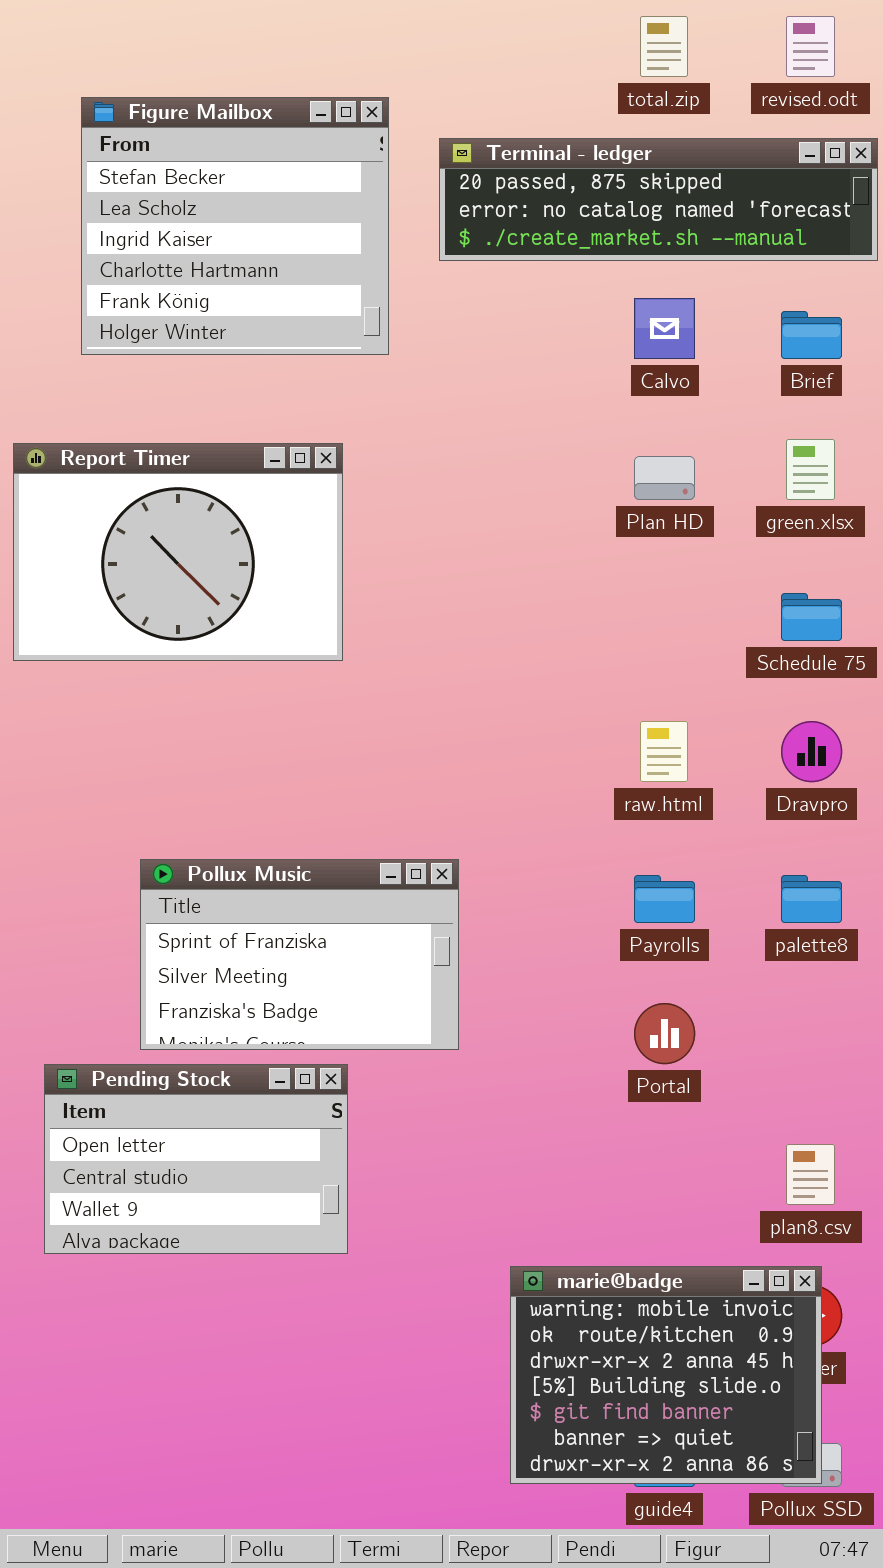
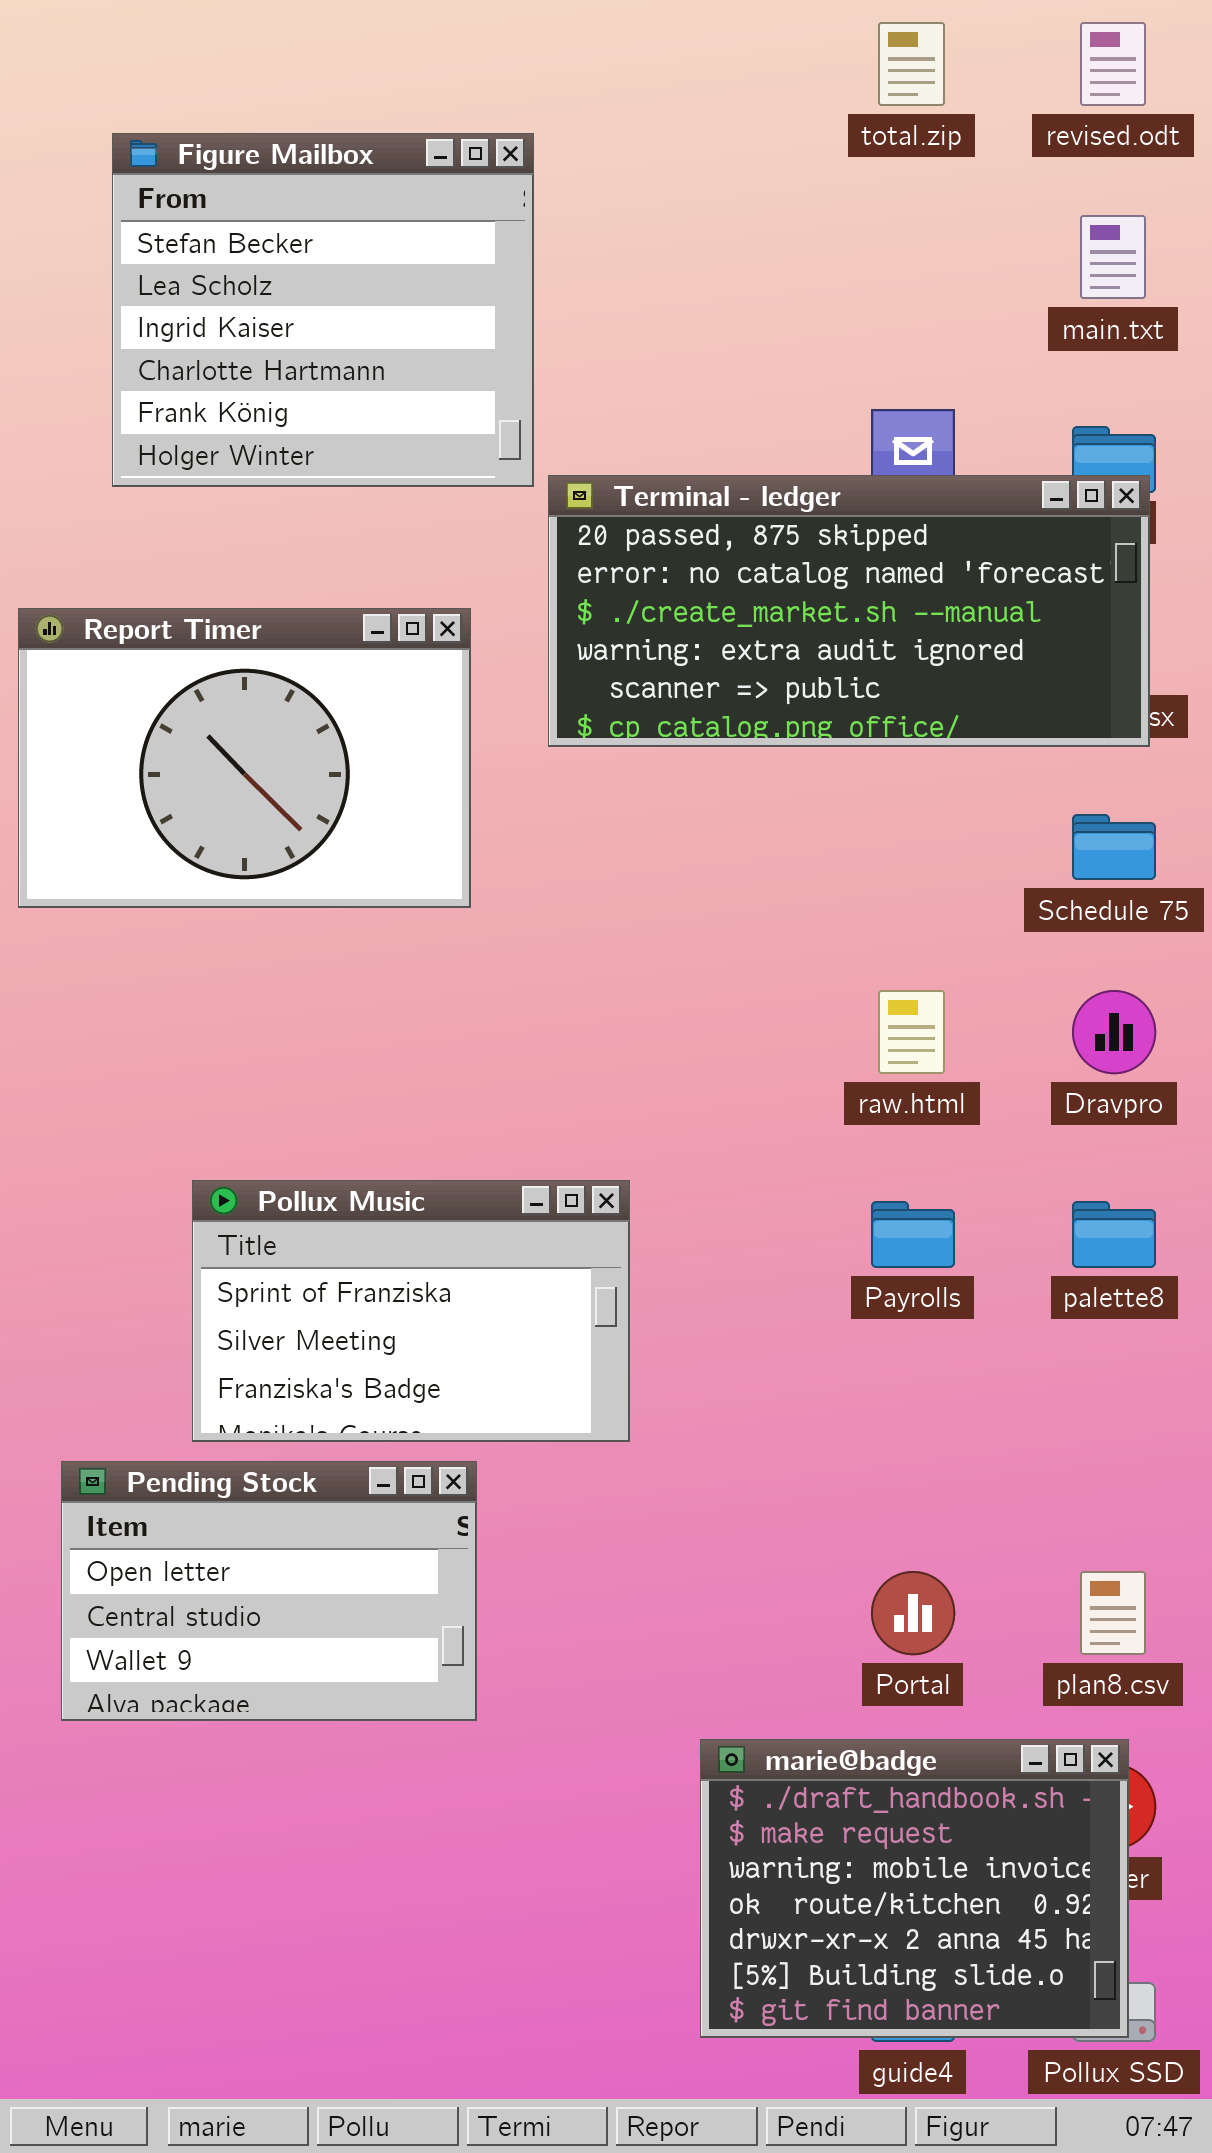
Terminal - ledger: [439,138,878,261] -> [548,475,1150,747], moved, resized
Portal: [634,1003,695,1064] -> [871,1571,955,1655], moved
marie@badge: [510,1266,822,1484] -> [700,1739,1129,2038], scrolled up 2 rows

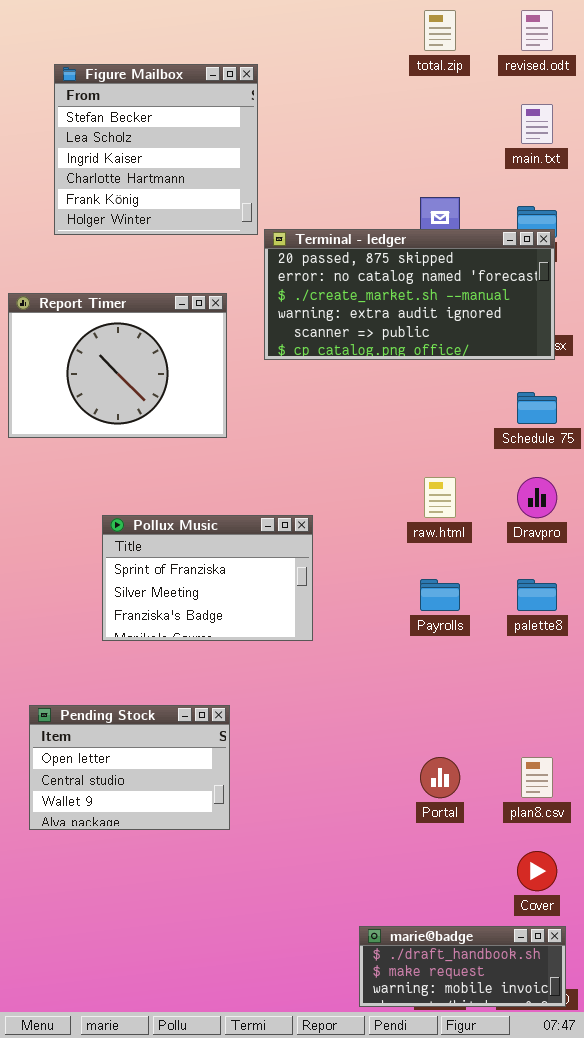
Pollux Music: [192,1180,630,1442] -> [102,515,313,641], moved
marie@badge: [700,1739,1129,2038] -> [359,926,566,1007], moved, resized

